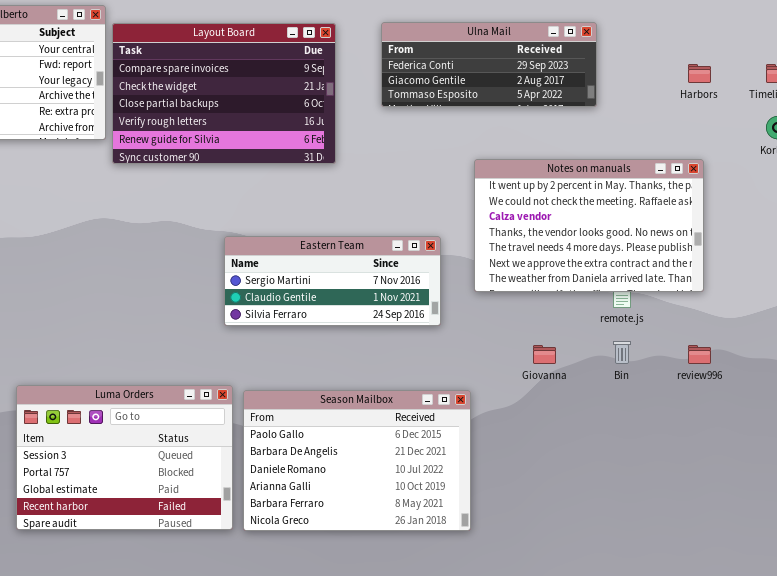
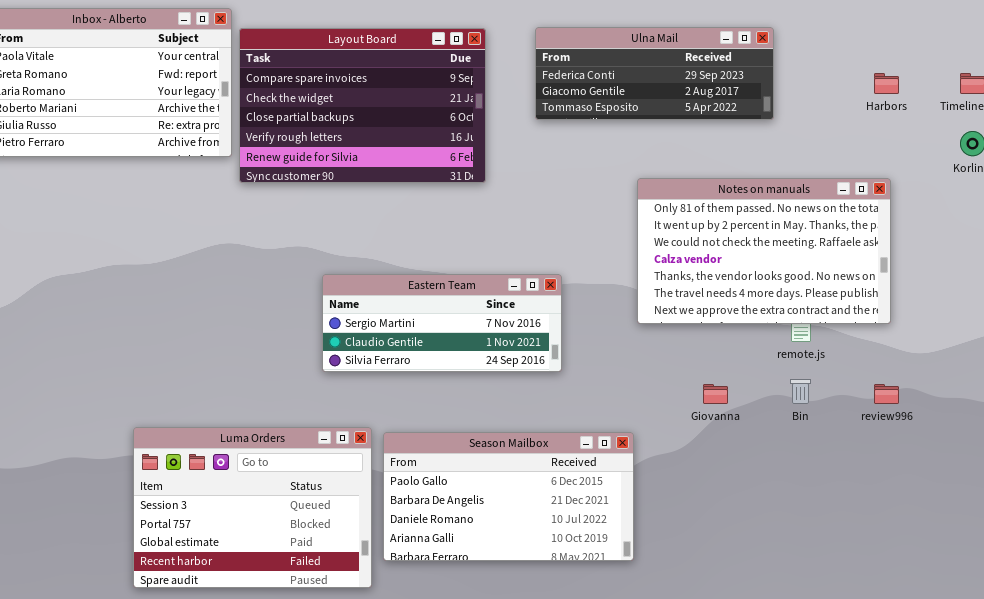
Notes on manuals: [474,159,704,292] -> [637,178,891,324], scrolled up 1 row
Eastern Team: [224,236,441,326] -> [322,274,562,372], moved
Season Mailbox: [243,390,471,531] -> [383,432,634,561], resized

